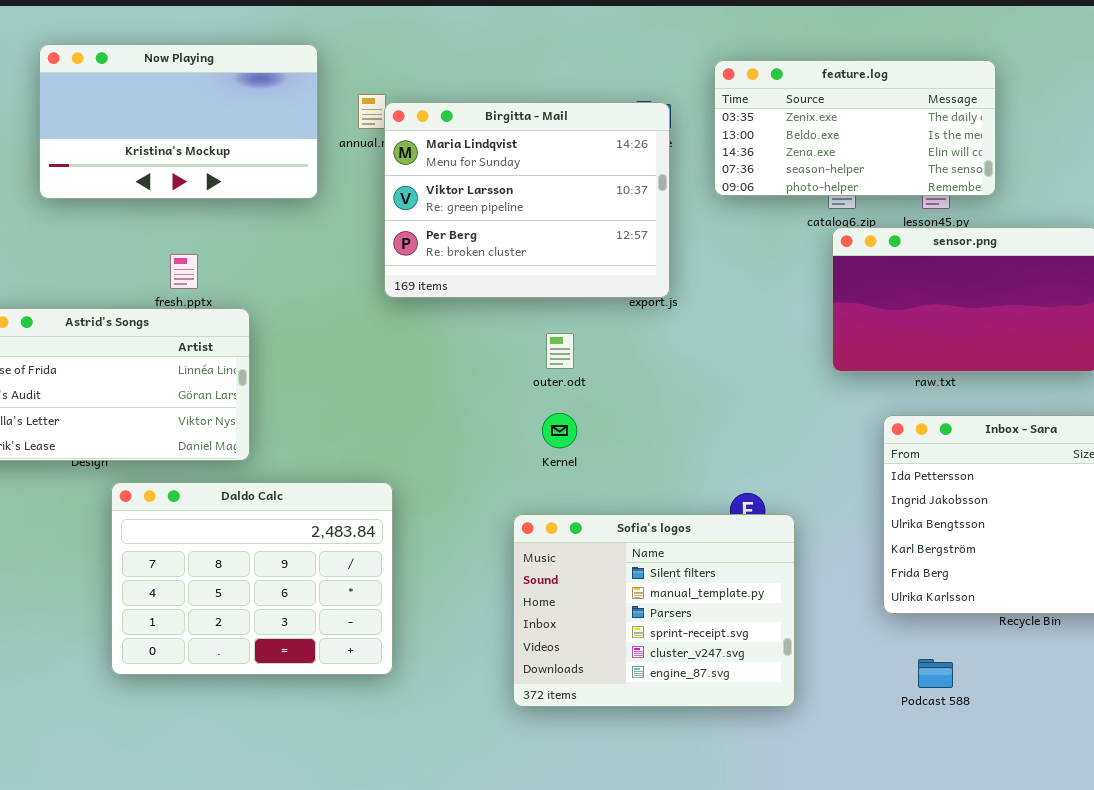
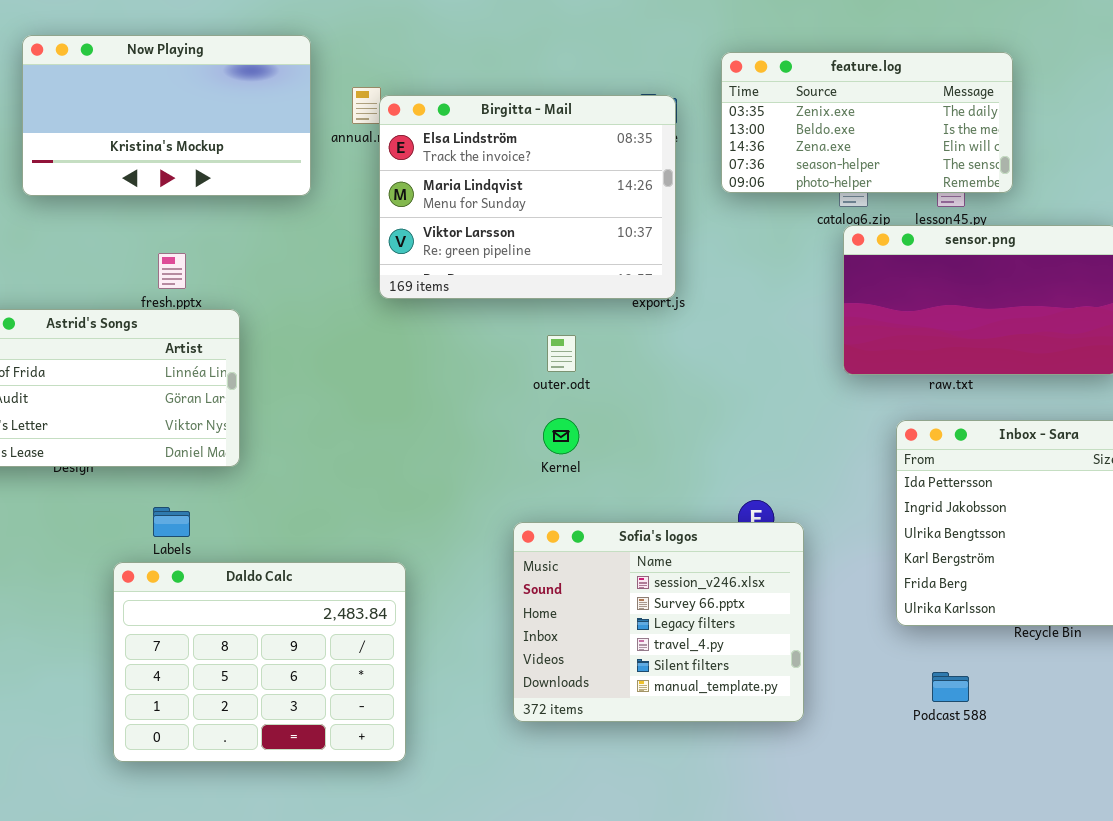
Birgitta - Mail: [384,102,670,298] -> [379,95,676,299], scrolled up 1 row
Daldo Calc: [111,482,393,675] -> [113,562,406,762], moved
Sofia's logos: [513,514,795,707] -> [513,522,804,722], scrolled up 4 rows

